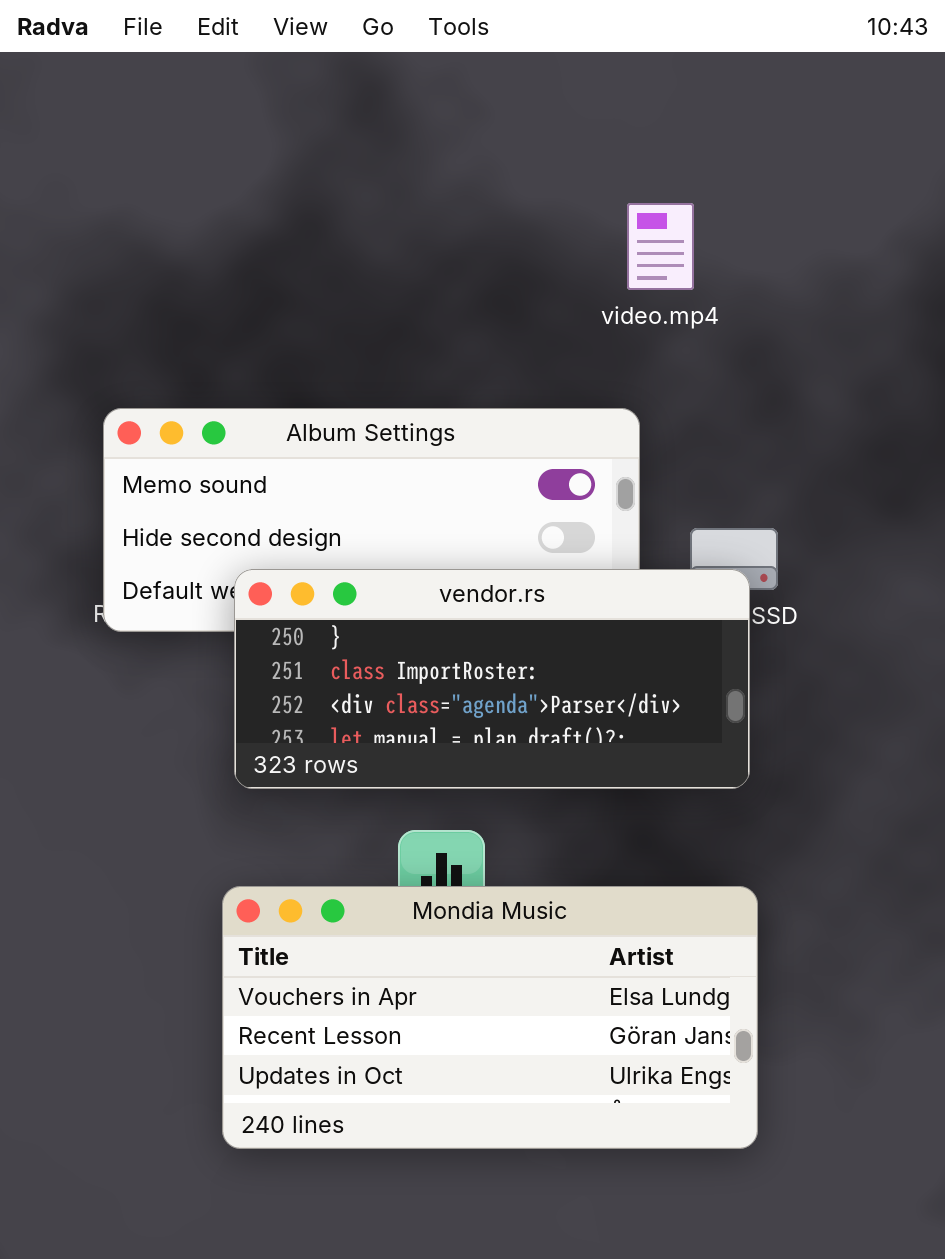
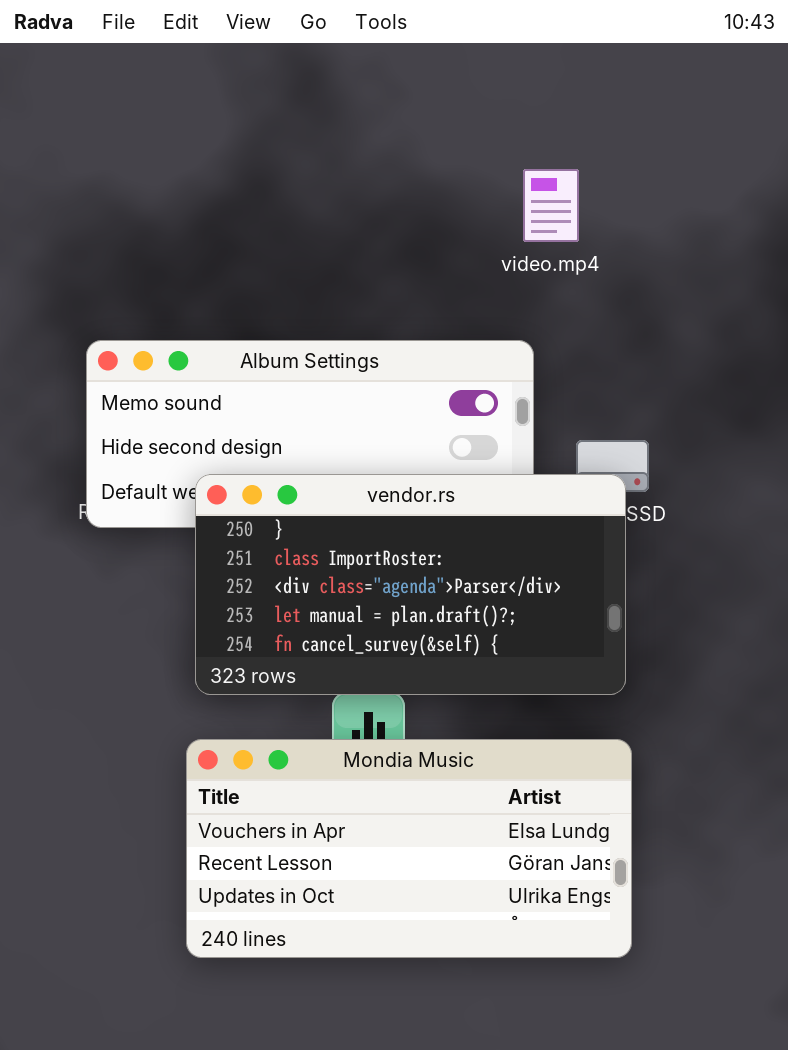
vendor.rs: [234,569,750,789] -> [195,474,626,695], resized

